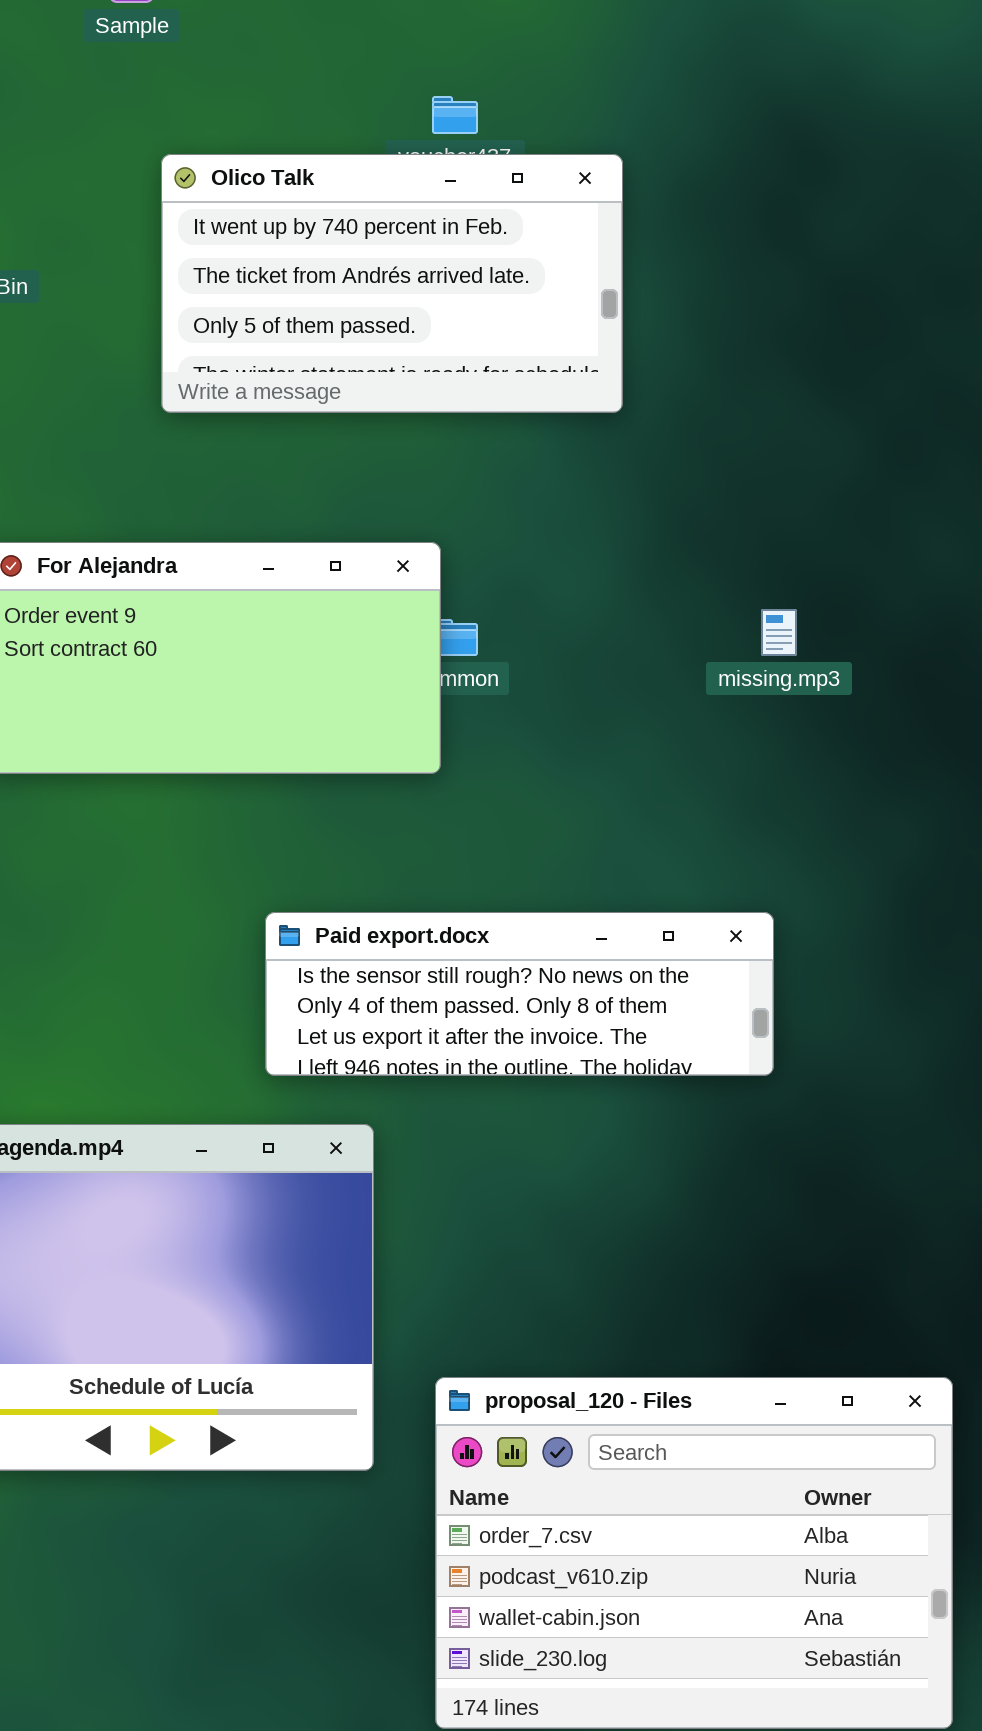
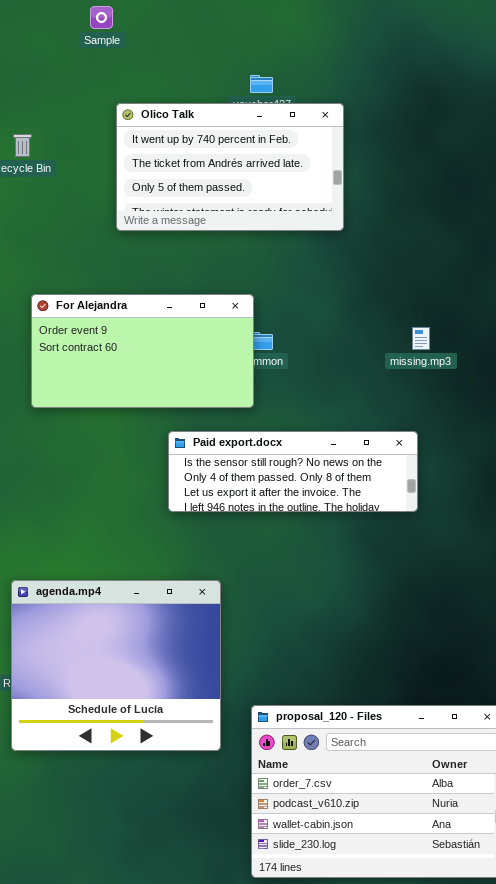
Paid export.docx: [265,912,774,1076] -> [168,431,418,512], moved

